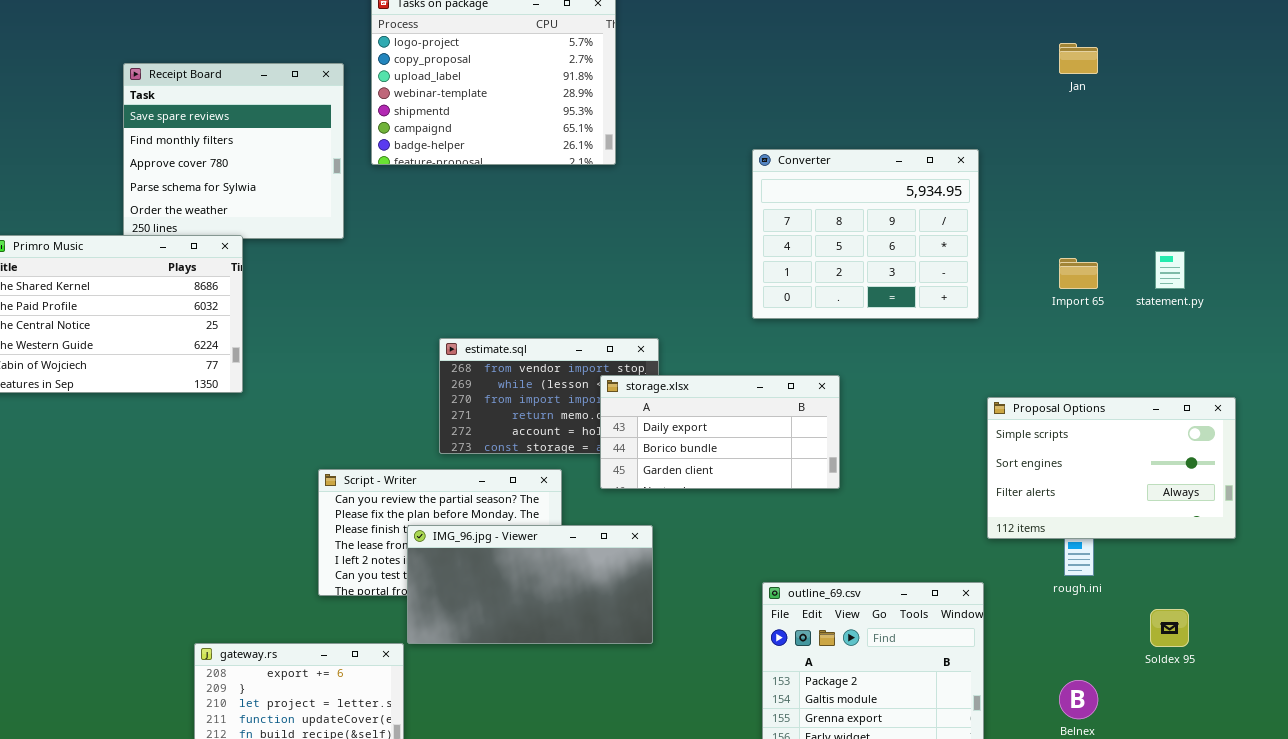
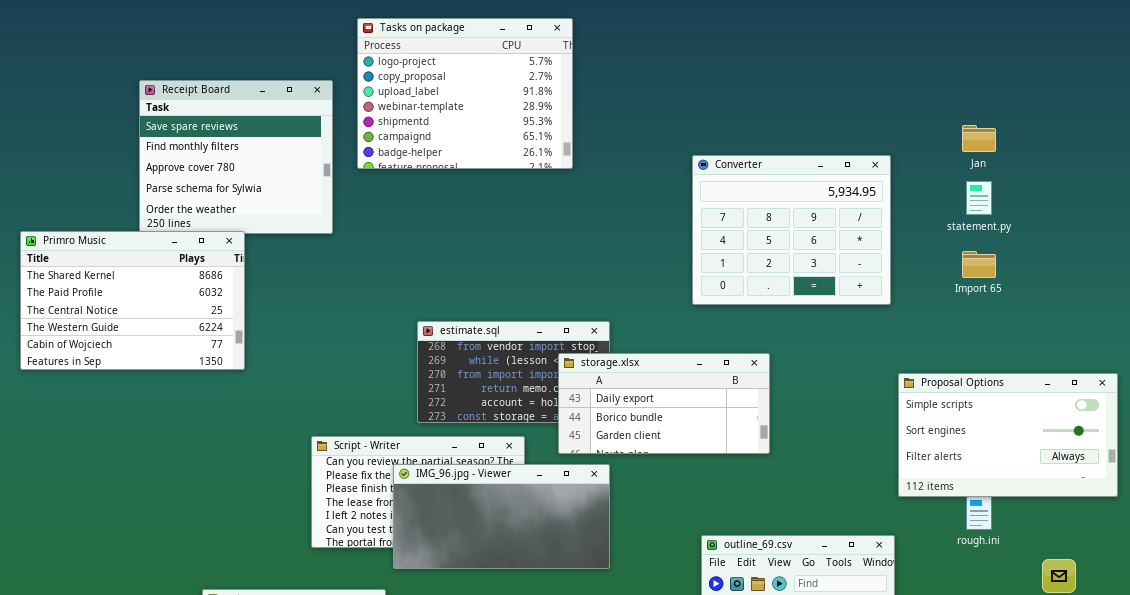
Jan: [1059,43,1098,74] -> [962,125,996,152], moved
statement.py: [1155,251,1185,289] -> [966,181,992,215], moved
IMG_96.jpg - Viewer: [407,525,653,644] -> [393,464,610,569], moved

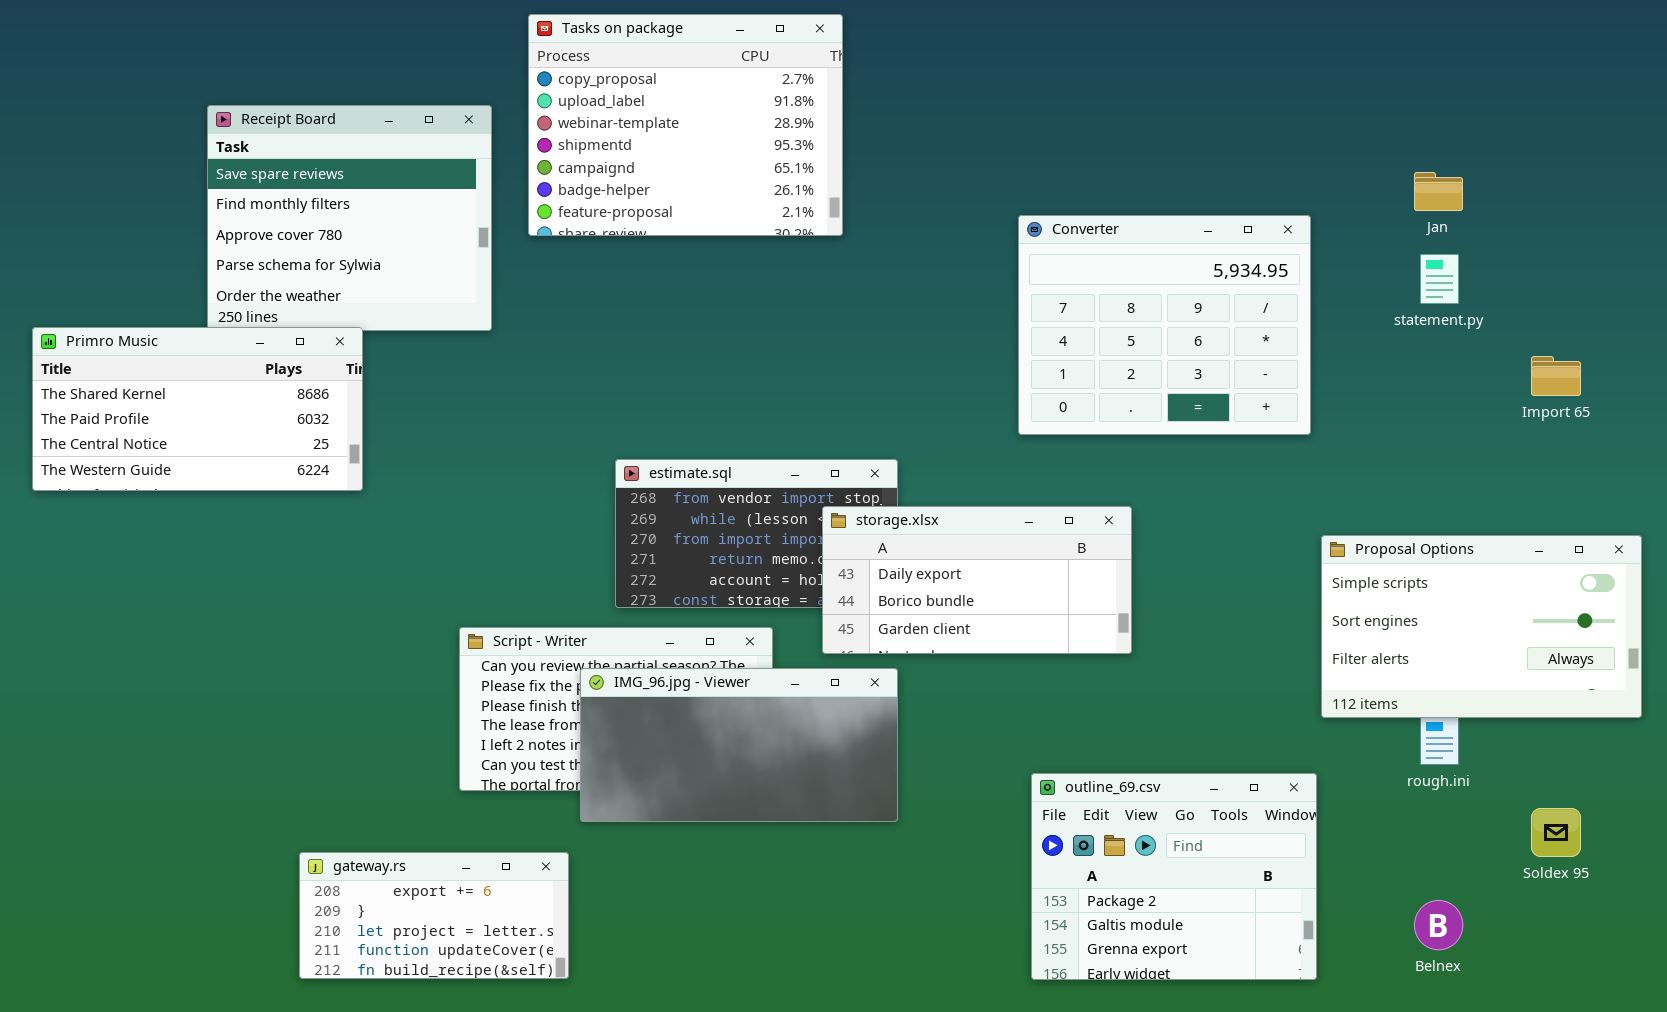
Tasks on package: [357,18,573,169] -> [528,14,843,236], scrolled down 1 row
Primro Music: [20,231,245,370] -> [32,327,363,491], resized
Import 65: [962,251,996,278] -> [1531,356,1581,396], moved

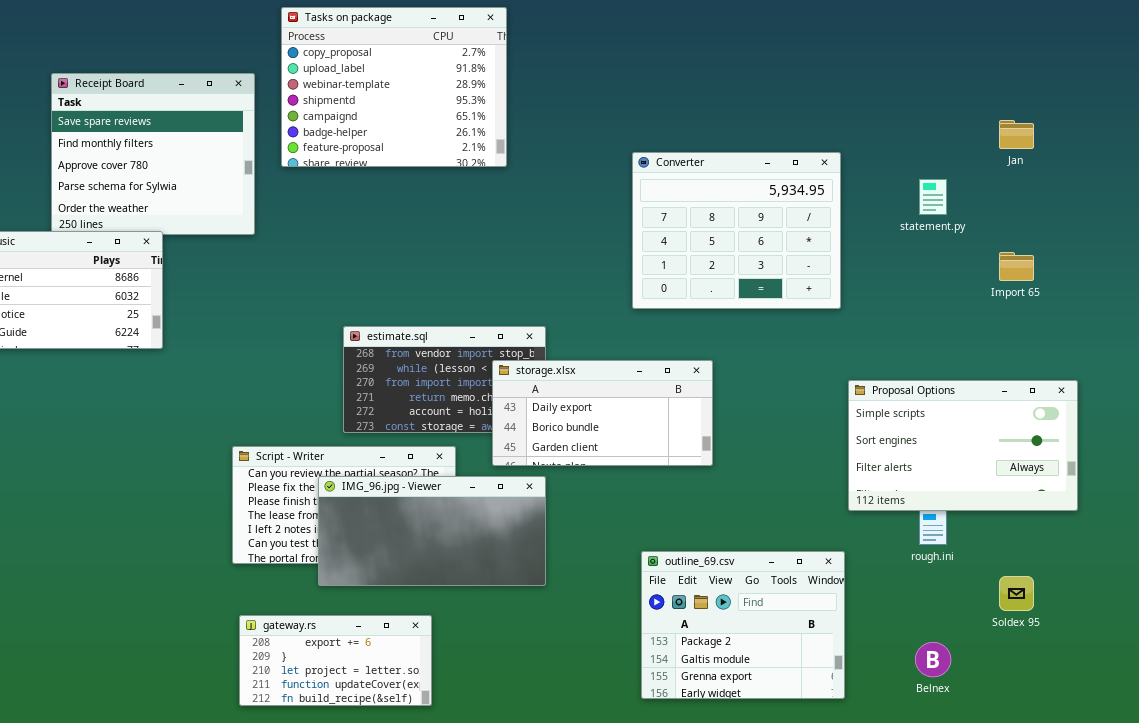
Jan: [1414,172,1463,211] -> [999,120,1034,149], moved
gateway.rs: [299,852,569,979] -> [239,615,432,706], moved

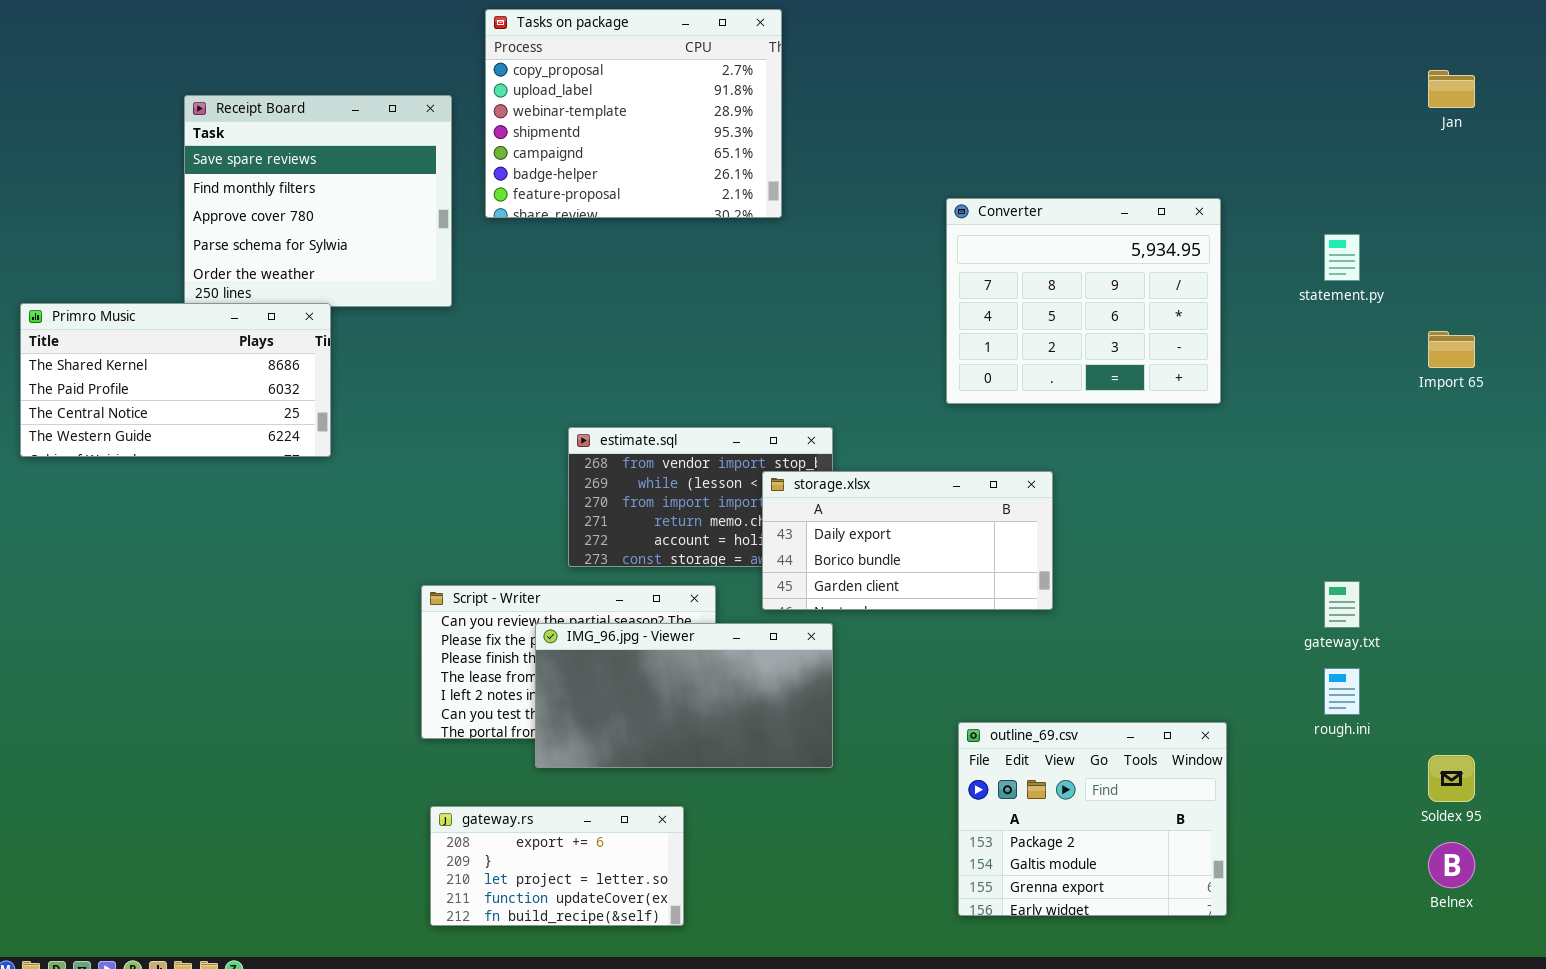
Jan: [999,120,1034,149] -> [1428,70,1475,108], moved
Proposal Options: [848,380,1078,511] -> none, closed
Belnex: [915,642,951,677] -> [1428,842,1475,888], moved

